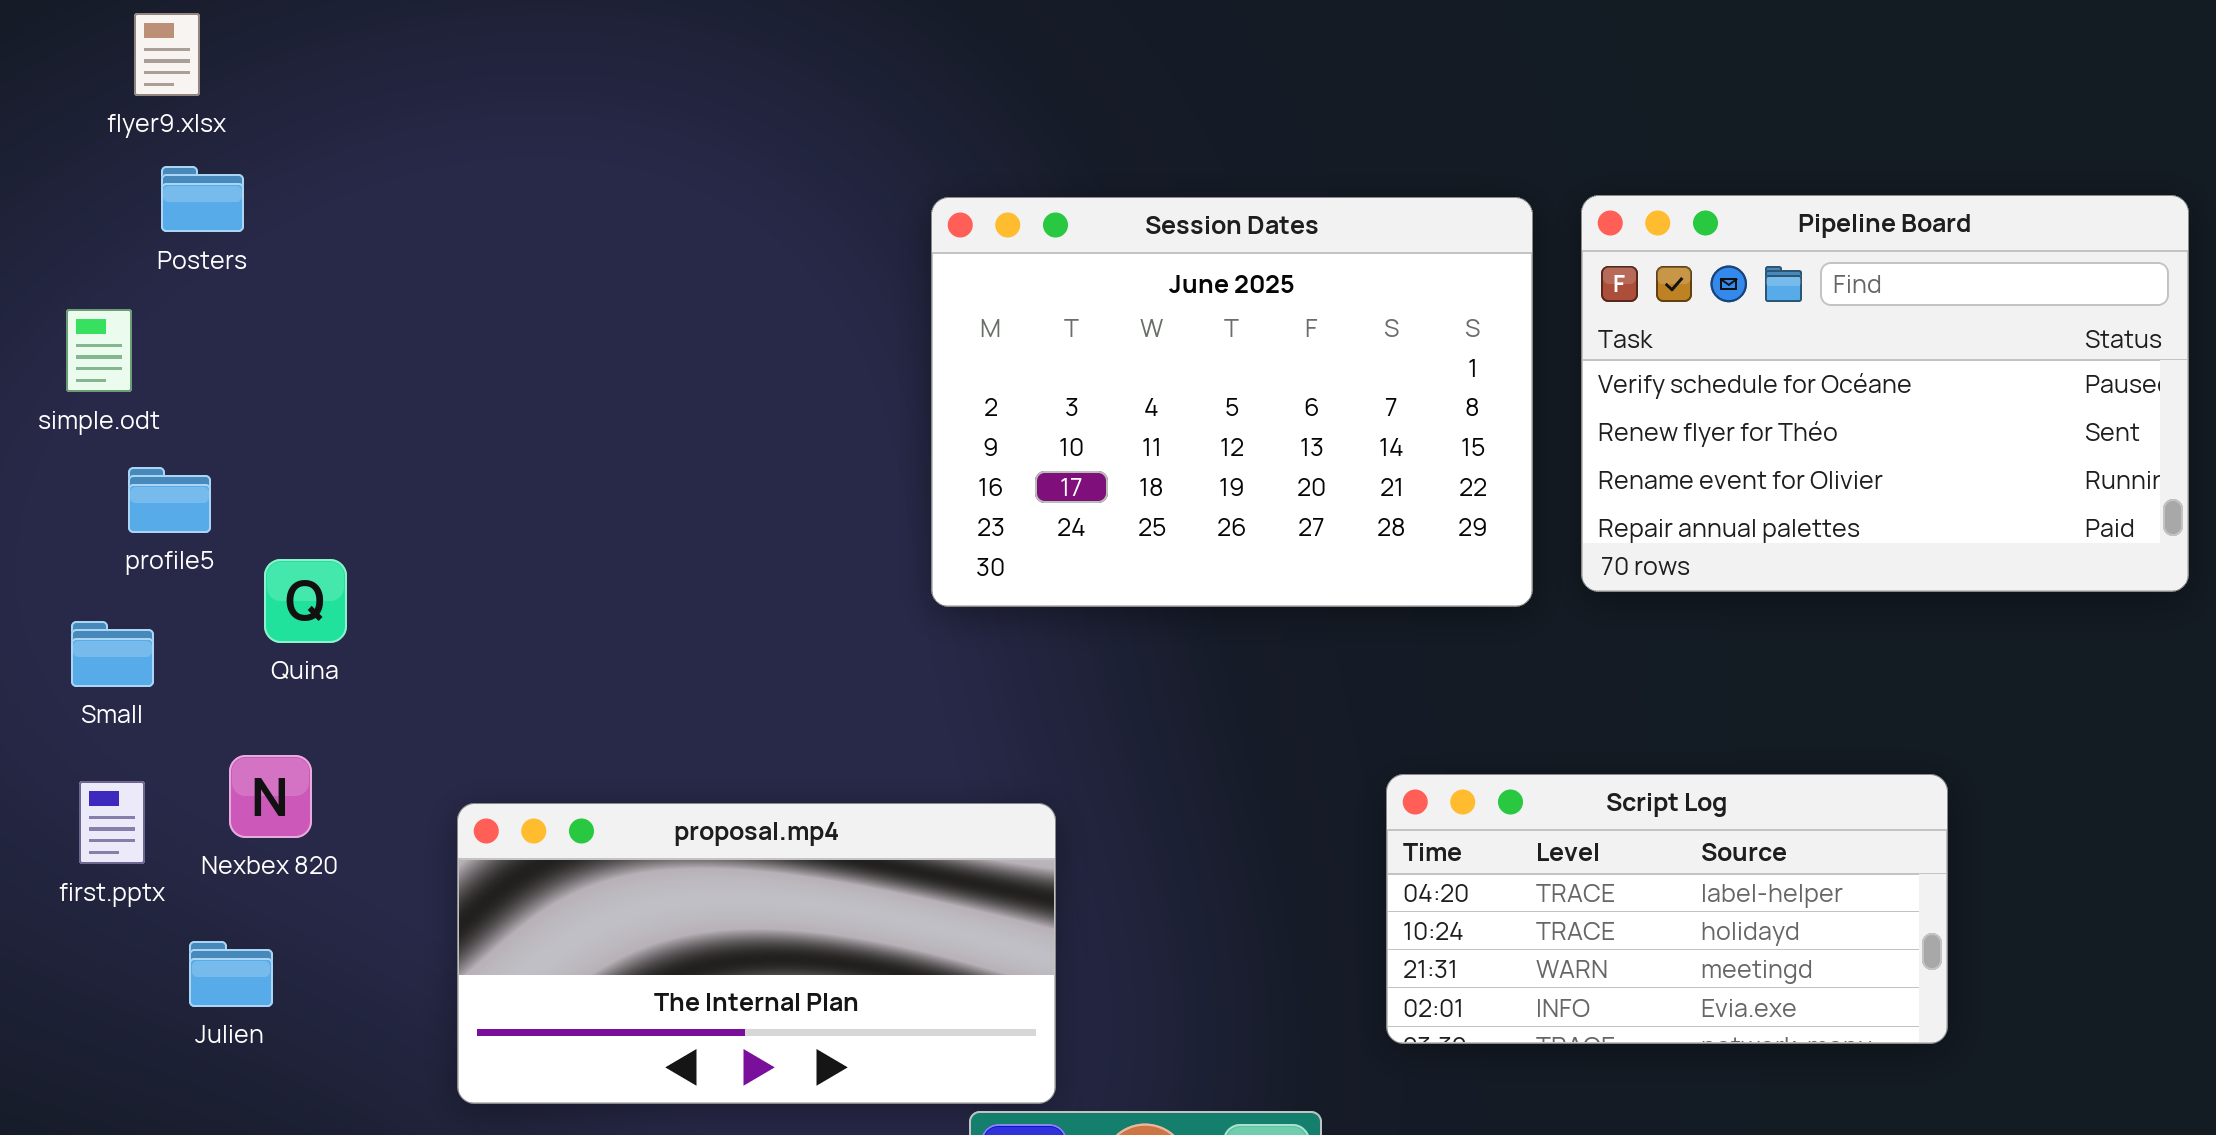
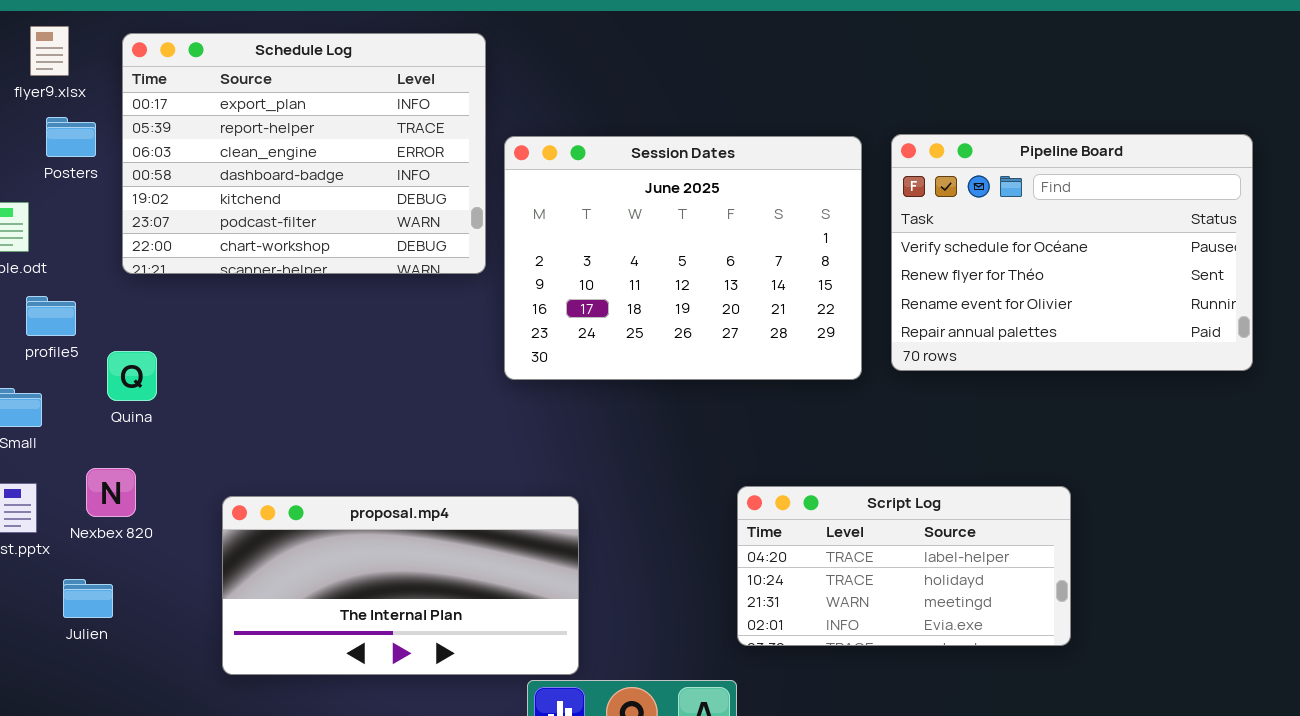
Schedule Log: none -> [122,33,486,274], opened
Script Log: [1386,774,1948,1044] -> [737,486,1071,646], moved

